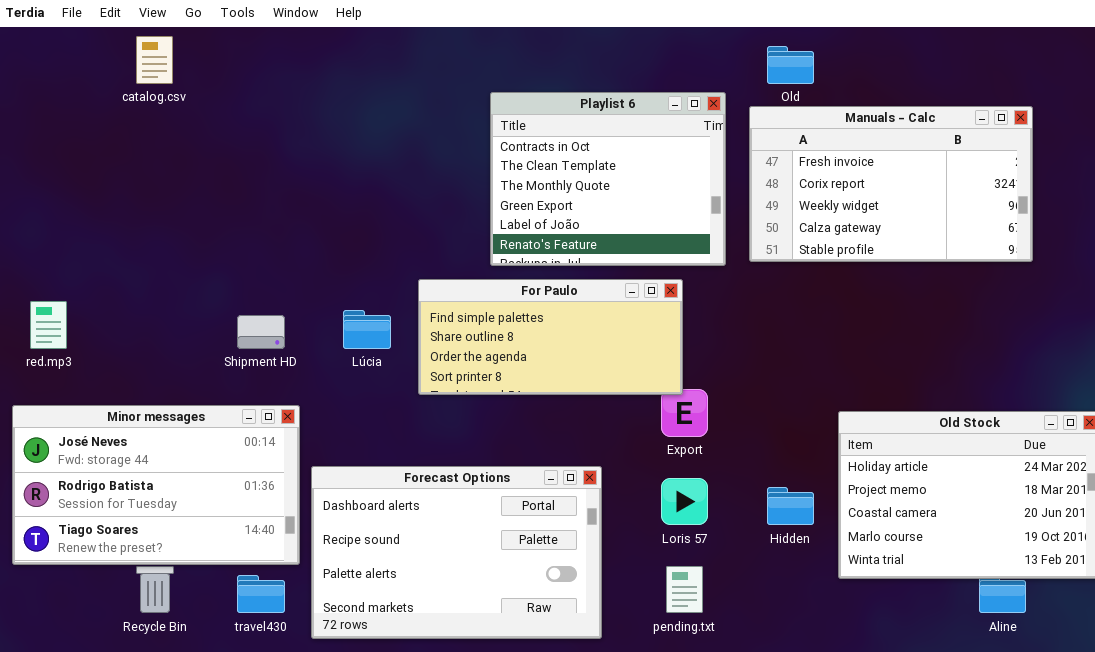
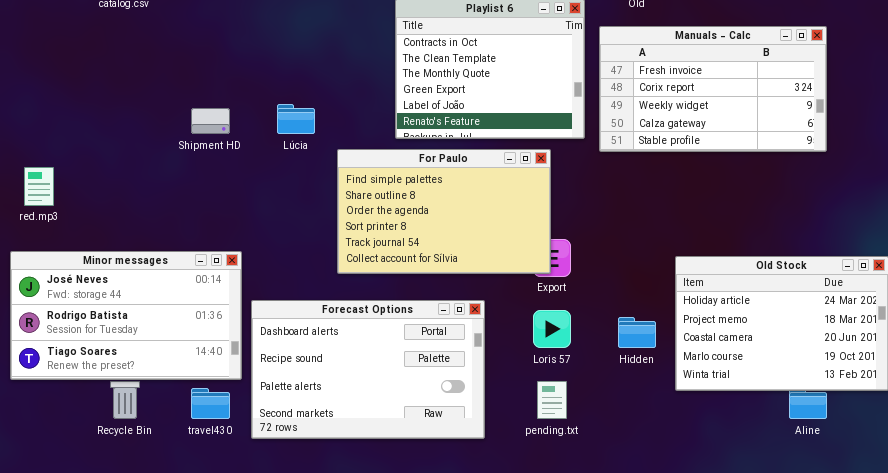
Manuals - Calc: [749,106,1033,262] -> [599,26,827,152], moved
For Paulo: [418,279,683,395] -> [337,149,551,274], resized
Lúcia: [343,310,391,349] -> [277,104,315,134], moved
Shipment HD: [237,315,285,349] -> [191,108,230,134], moved

